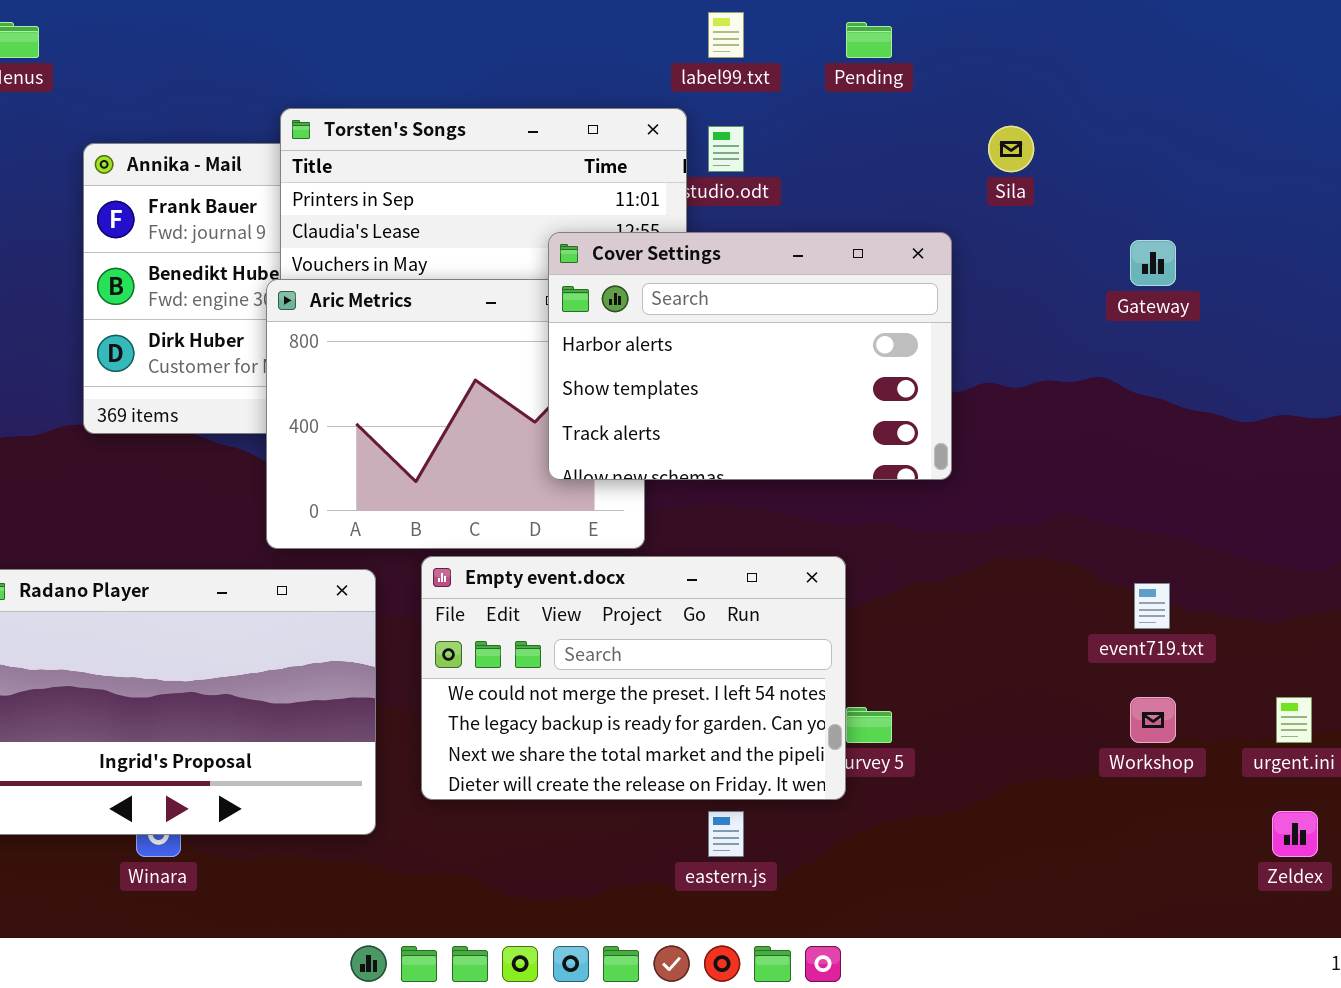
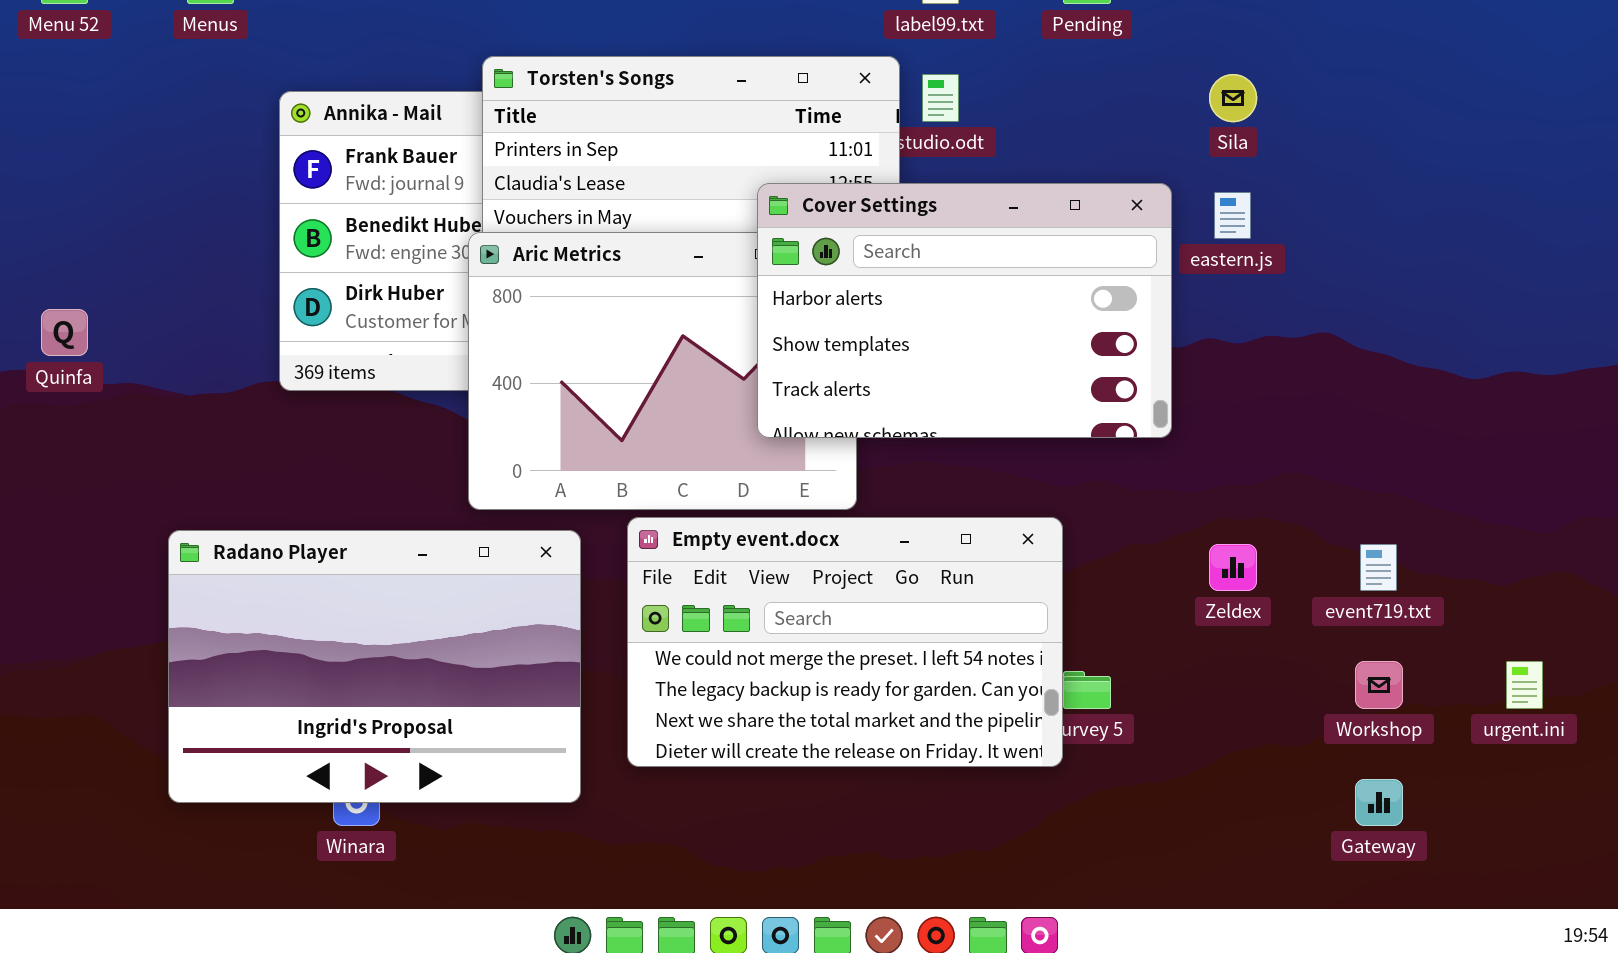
Gateway: [1130,240,1176,286] -> [1355,779,1403,826], moved
eastern.js: [708,811,744,857] -> [1214,192,1251,239], moved
Zeldex: [1272,811,1318,857] -> [1209,544,1257,591], moved

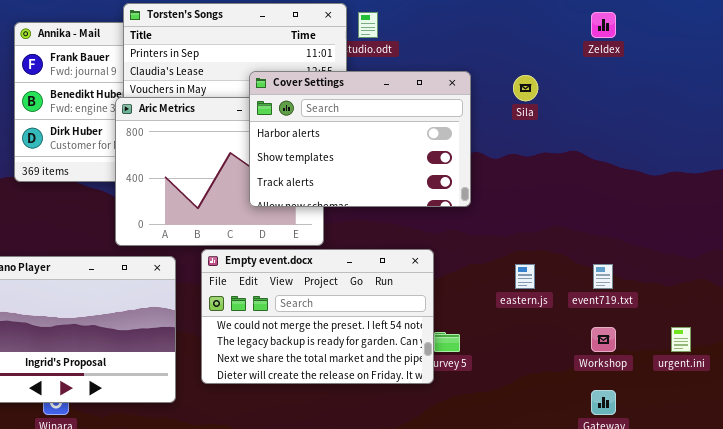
Sila: [1209,74,1257,122] -> [513,75,538,101], moved
Cover Settings: [757,183,1172,438] -> [249,71,471,207], moved
eastern.js: [1214,192,1251,239] -> [515,264,535,289], moved
Zeldex: [1209,544,1257,591] -> [591,12,616,38], moved

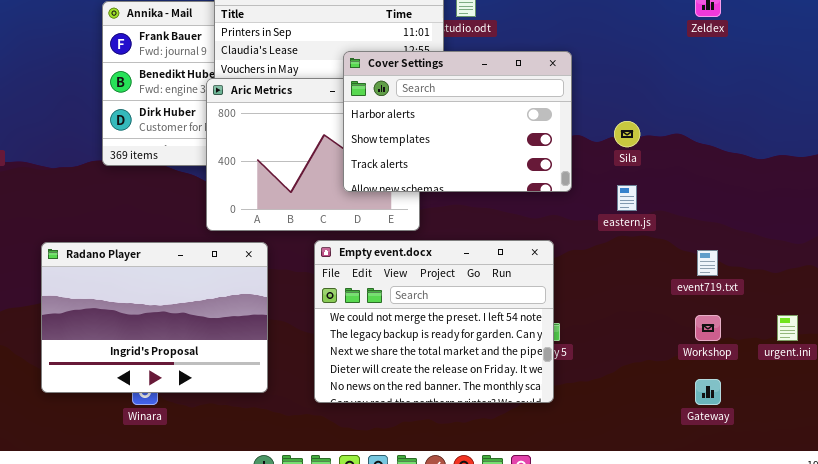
Sila: [513,75,538,101] -> [614,121,640,147], moved
Empty event.docx: [201,249,434,384] -> [314,240,554,403], moved, resized
eastern.js: [515,264,535,289] -> [617,185,637,211], moved

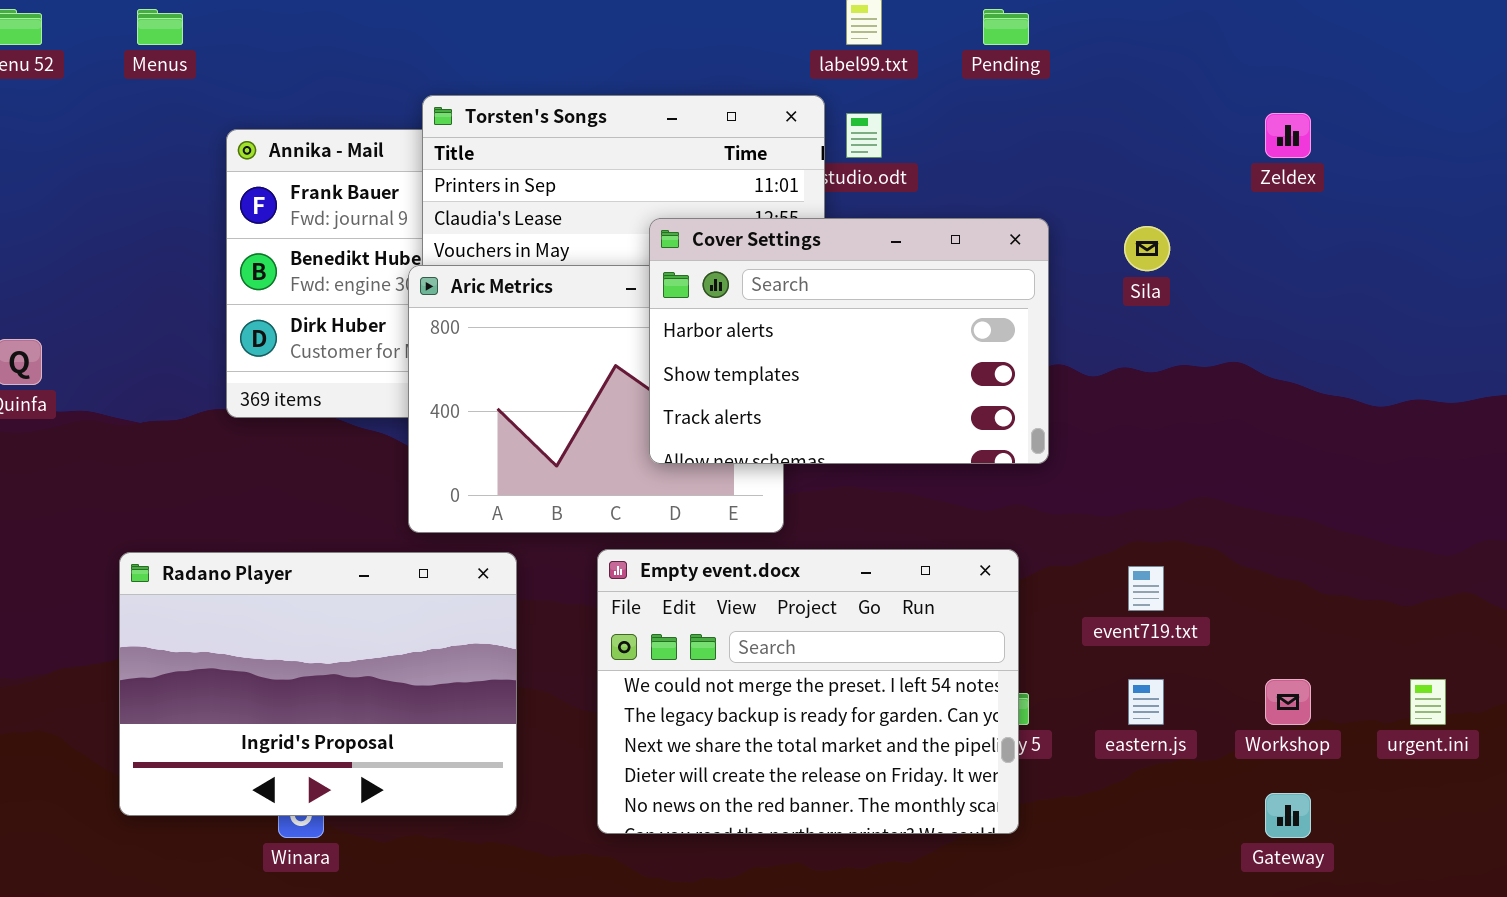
Sila: [614,121,640,147] -> [1124,226,1170,271], moved
eastern.js: [617,185,637,211] -> [1128,679,1164,725], moved
event719.txt: [697,250,718,276] -> [1128,566,1164,611], moved

